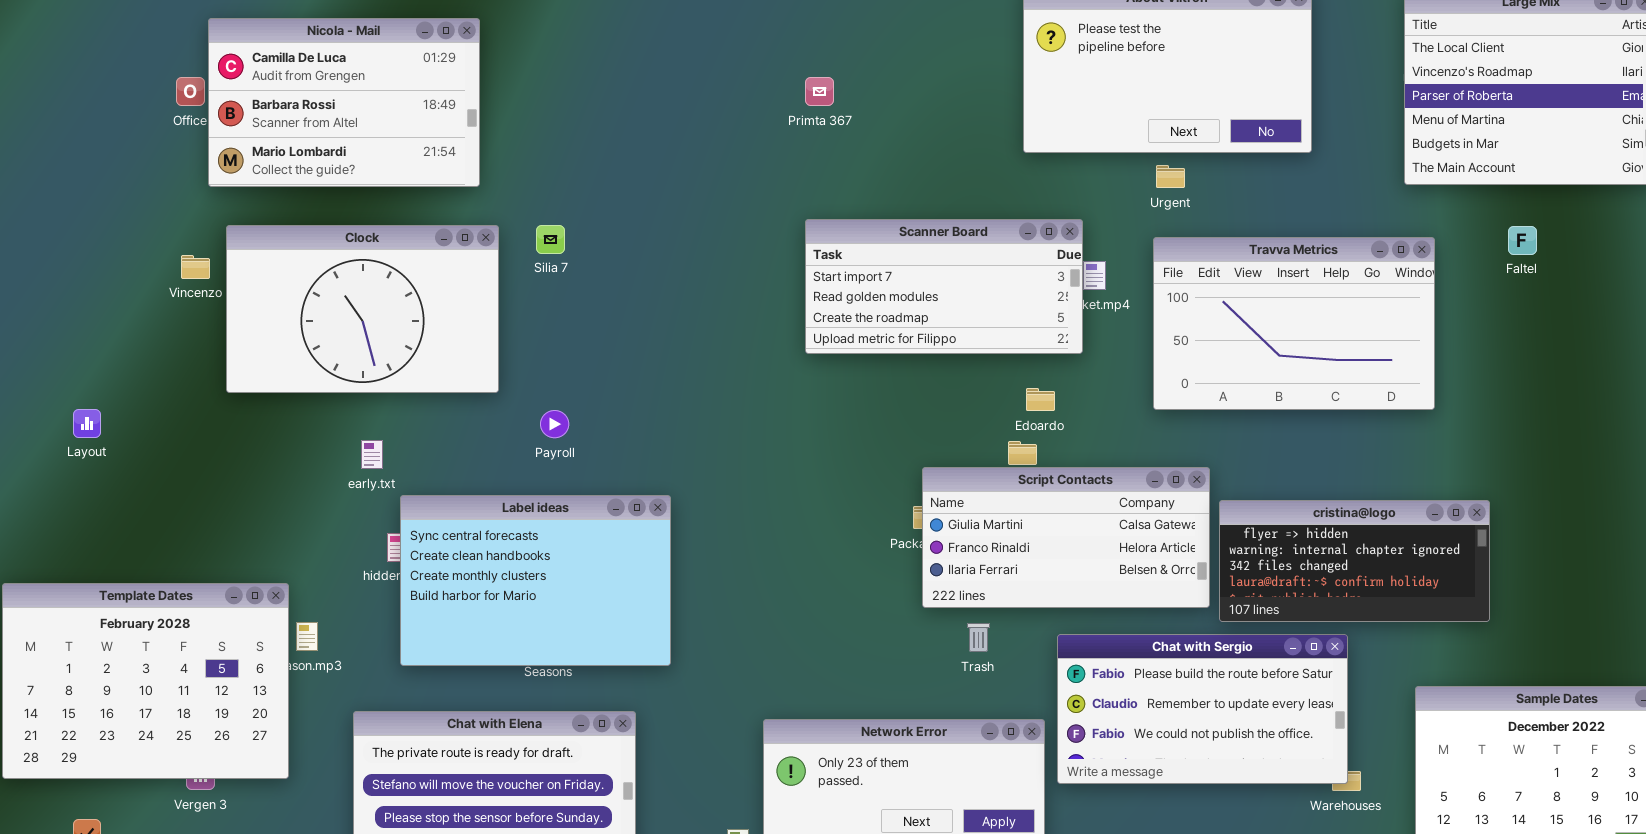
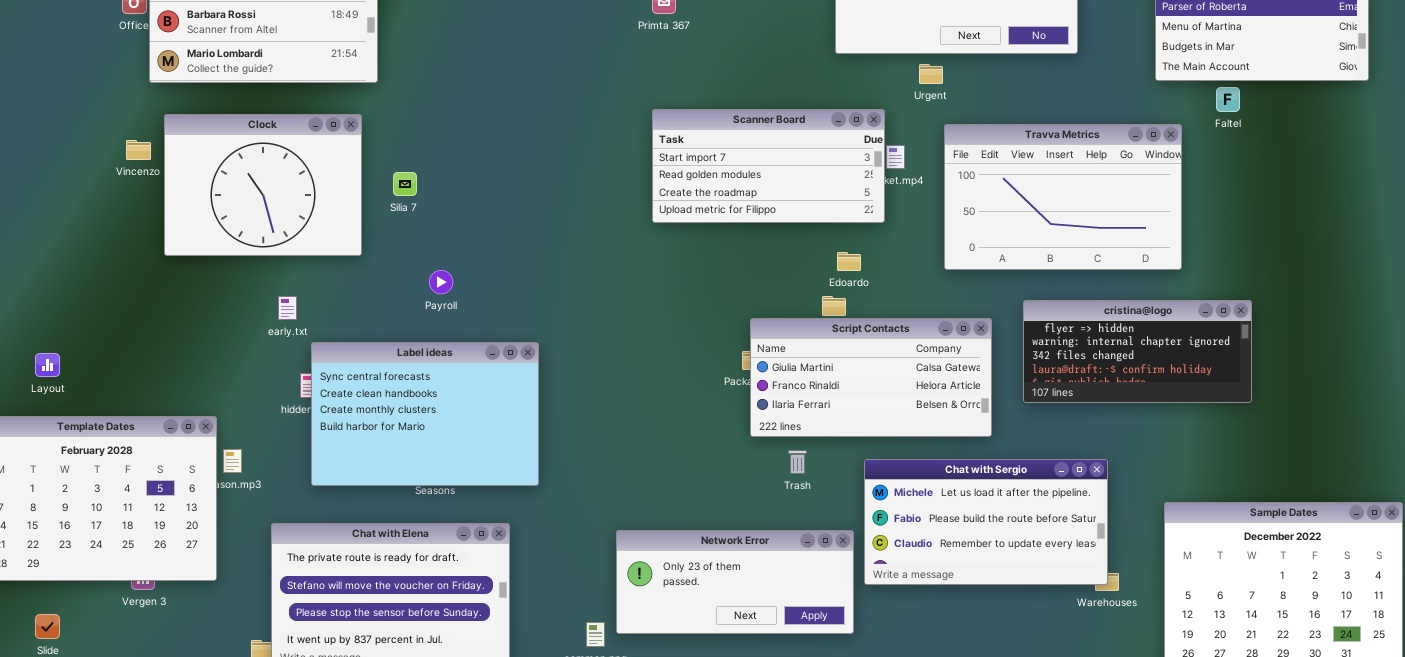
Urgent: [1156,165,1185,188] -> [919,64,943,84], moved
Clock: [226,225,499,393] -> [164,114,362,256], resized
Silia 7: [536,225,565,254] -> [393,172,417,196], moved
Faltel: [1508,226,1537,255] -> [1216,87,1240,112], moved
Layout: [73,409,101,438] -> [35,353,60,377], moved
cristina@logo: [1219,500,1490,622] -> [1023,300,1252,403], moved
Chat with Sergio: [1057,634,1348,784] -> [864,459,1108,585], scrolled up 1 row

